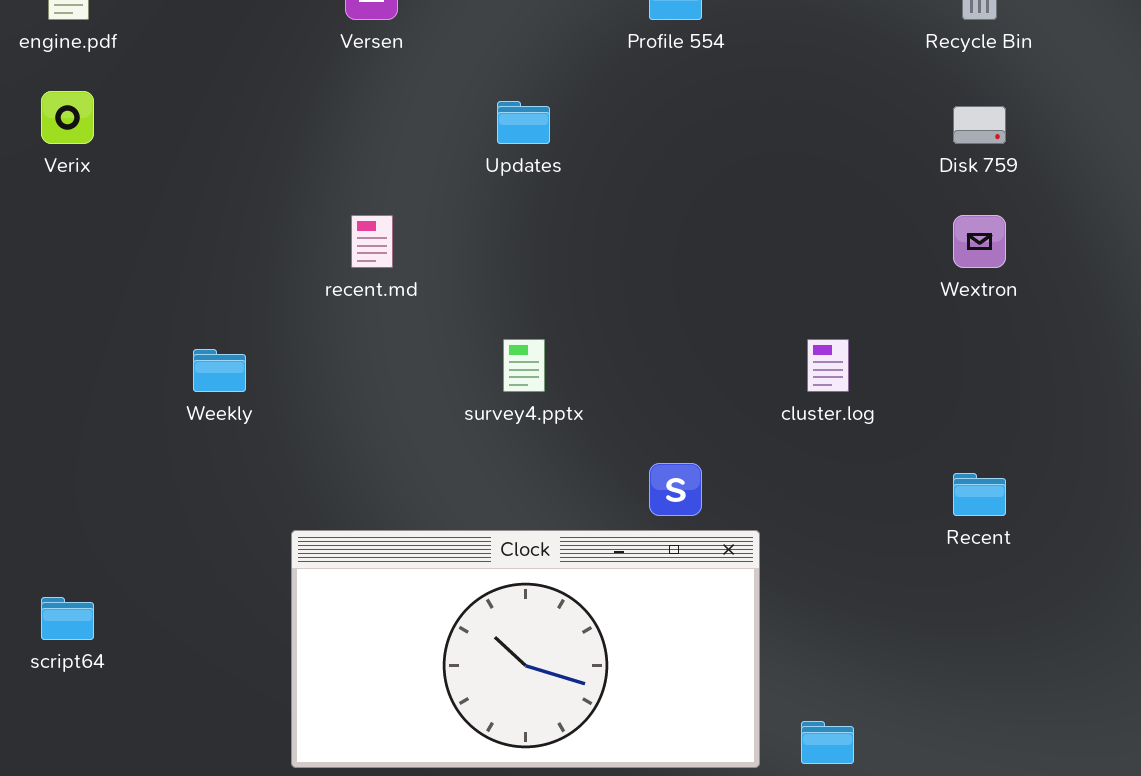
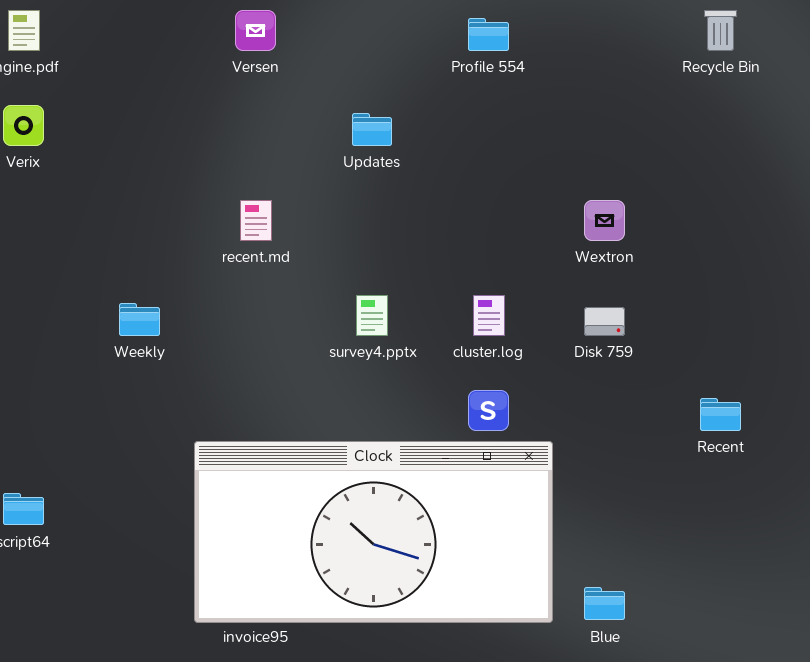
Disk 759: [953,106,1006,144] -> [584,307,625,336], moved
Wextron: [953,215,1006,268] -> [584,200,625,241], moved
cluster.log: [807,339,849,392] -> [473,295,505,336], moved

